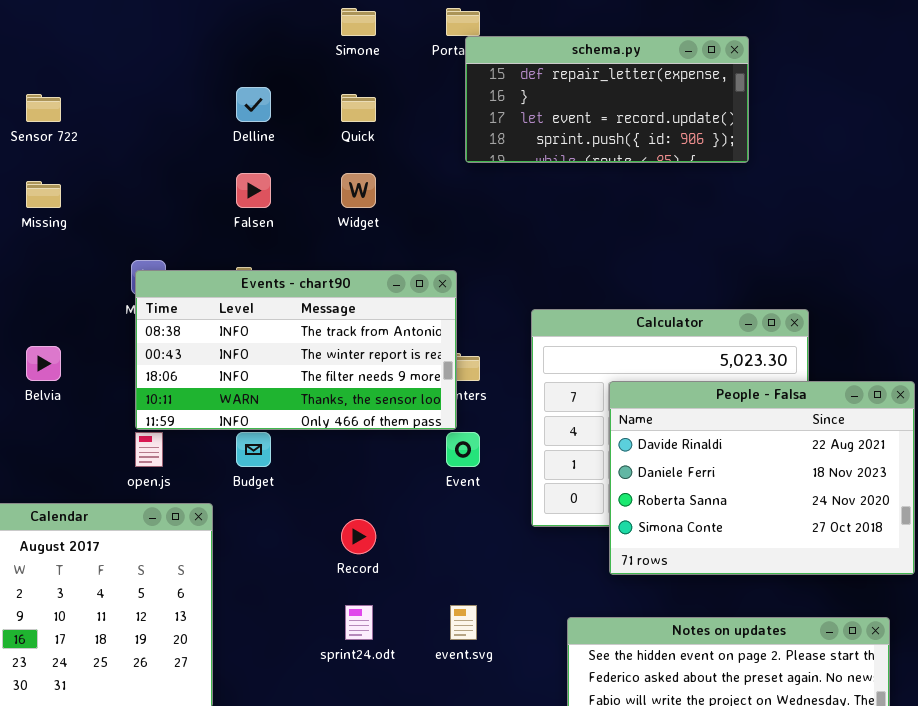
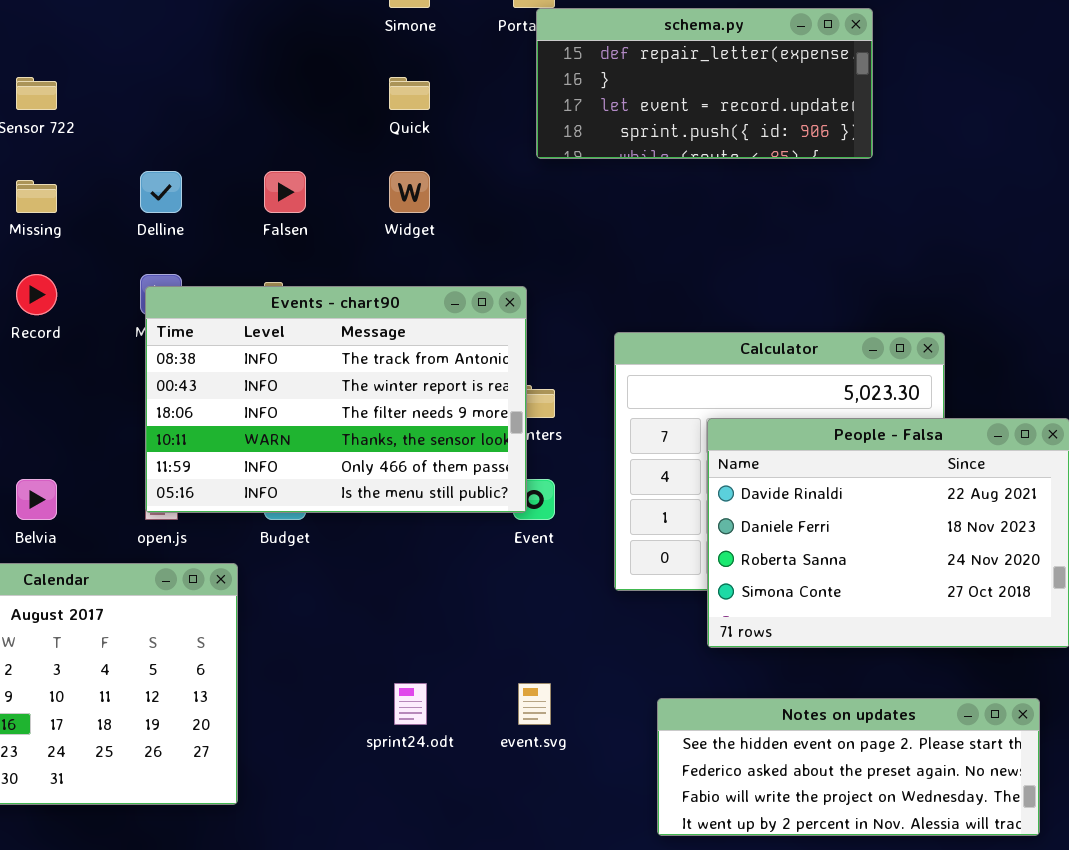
Delline: [236,87,271,122] -> [140,171,182,213], moved
Events - chart90: [135,270,457,430] -> [145,286,527,513], resized
Belvia: [26,346,61,381] -> [16,479,57,520], moved
Record: [341,519,376,554] -> [16,274,57,315], moved

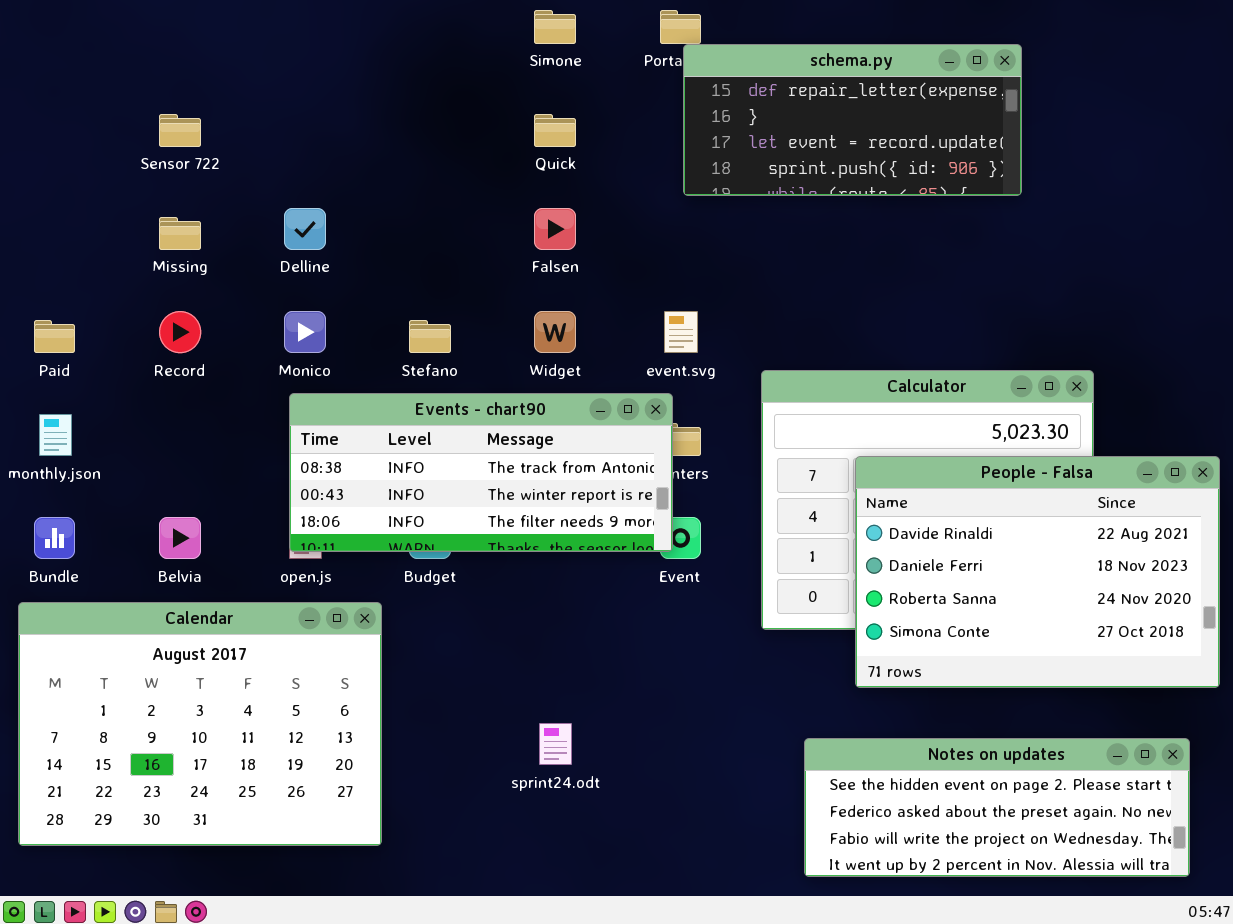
Falsen: [264,171,306,213] -> [534,208,576,250], moved
Widget: [389,171,430,213] -> [534,311,576,353], moved
Events - chart90: [145,286,527,513] -> [289,393,673,552], resized
event.svg: [518,683,551,725] -> [664,311,698,353], moved

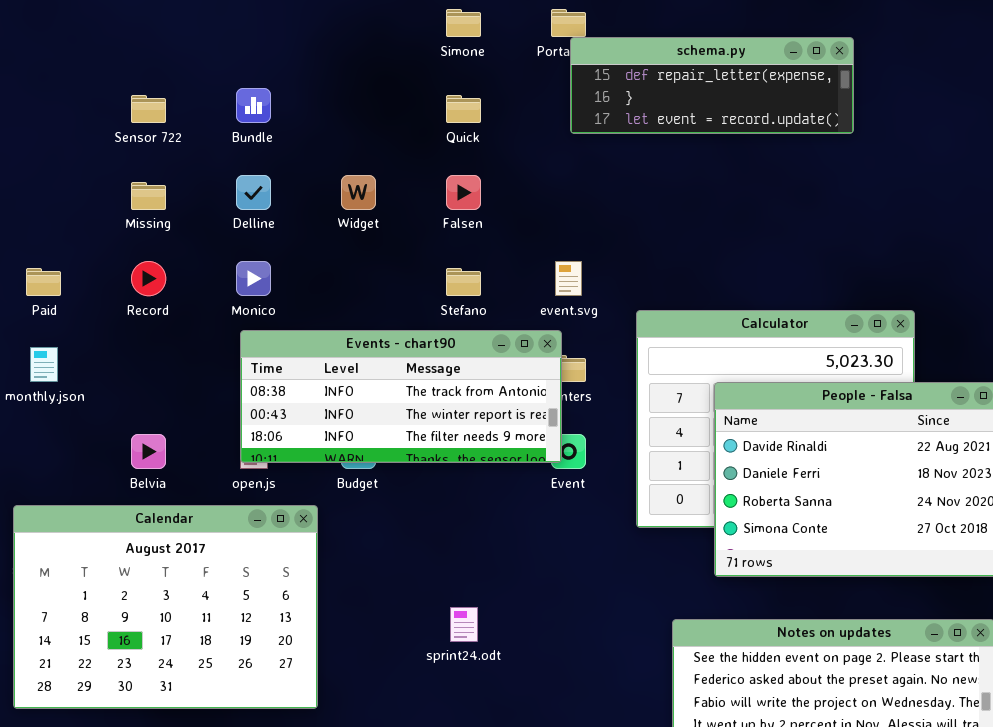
schema.py: [683,44,1022,196] -> [570,37,854,134], resized
Widget: [534,311,576,353] -> [341,175,376,210], moved
Stefano: [409,320,451,353] -> [446,268,481,296], moved
Bundle: [34,517,75,559] -> [236,88,271,123], moved

